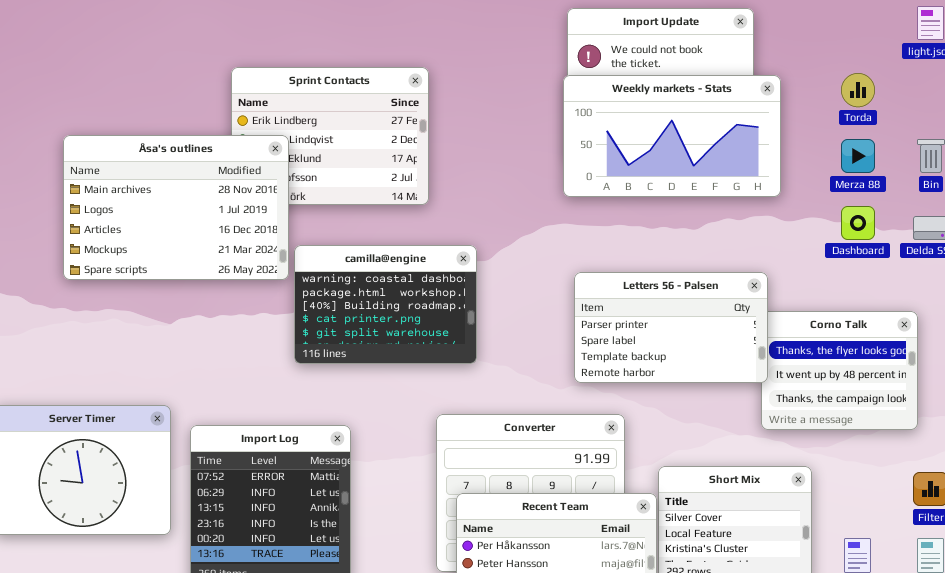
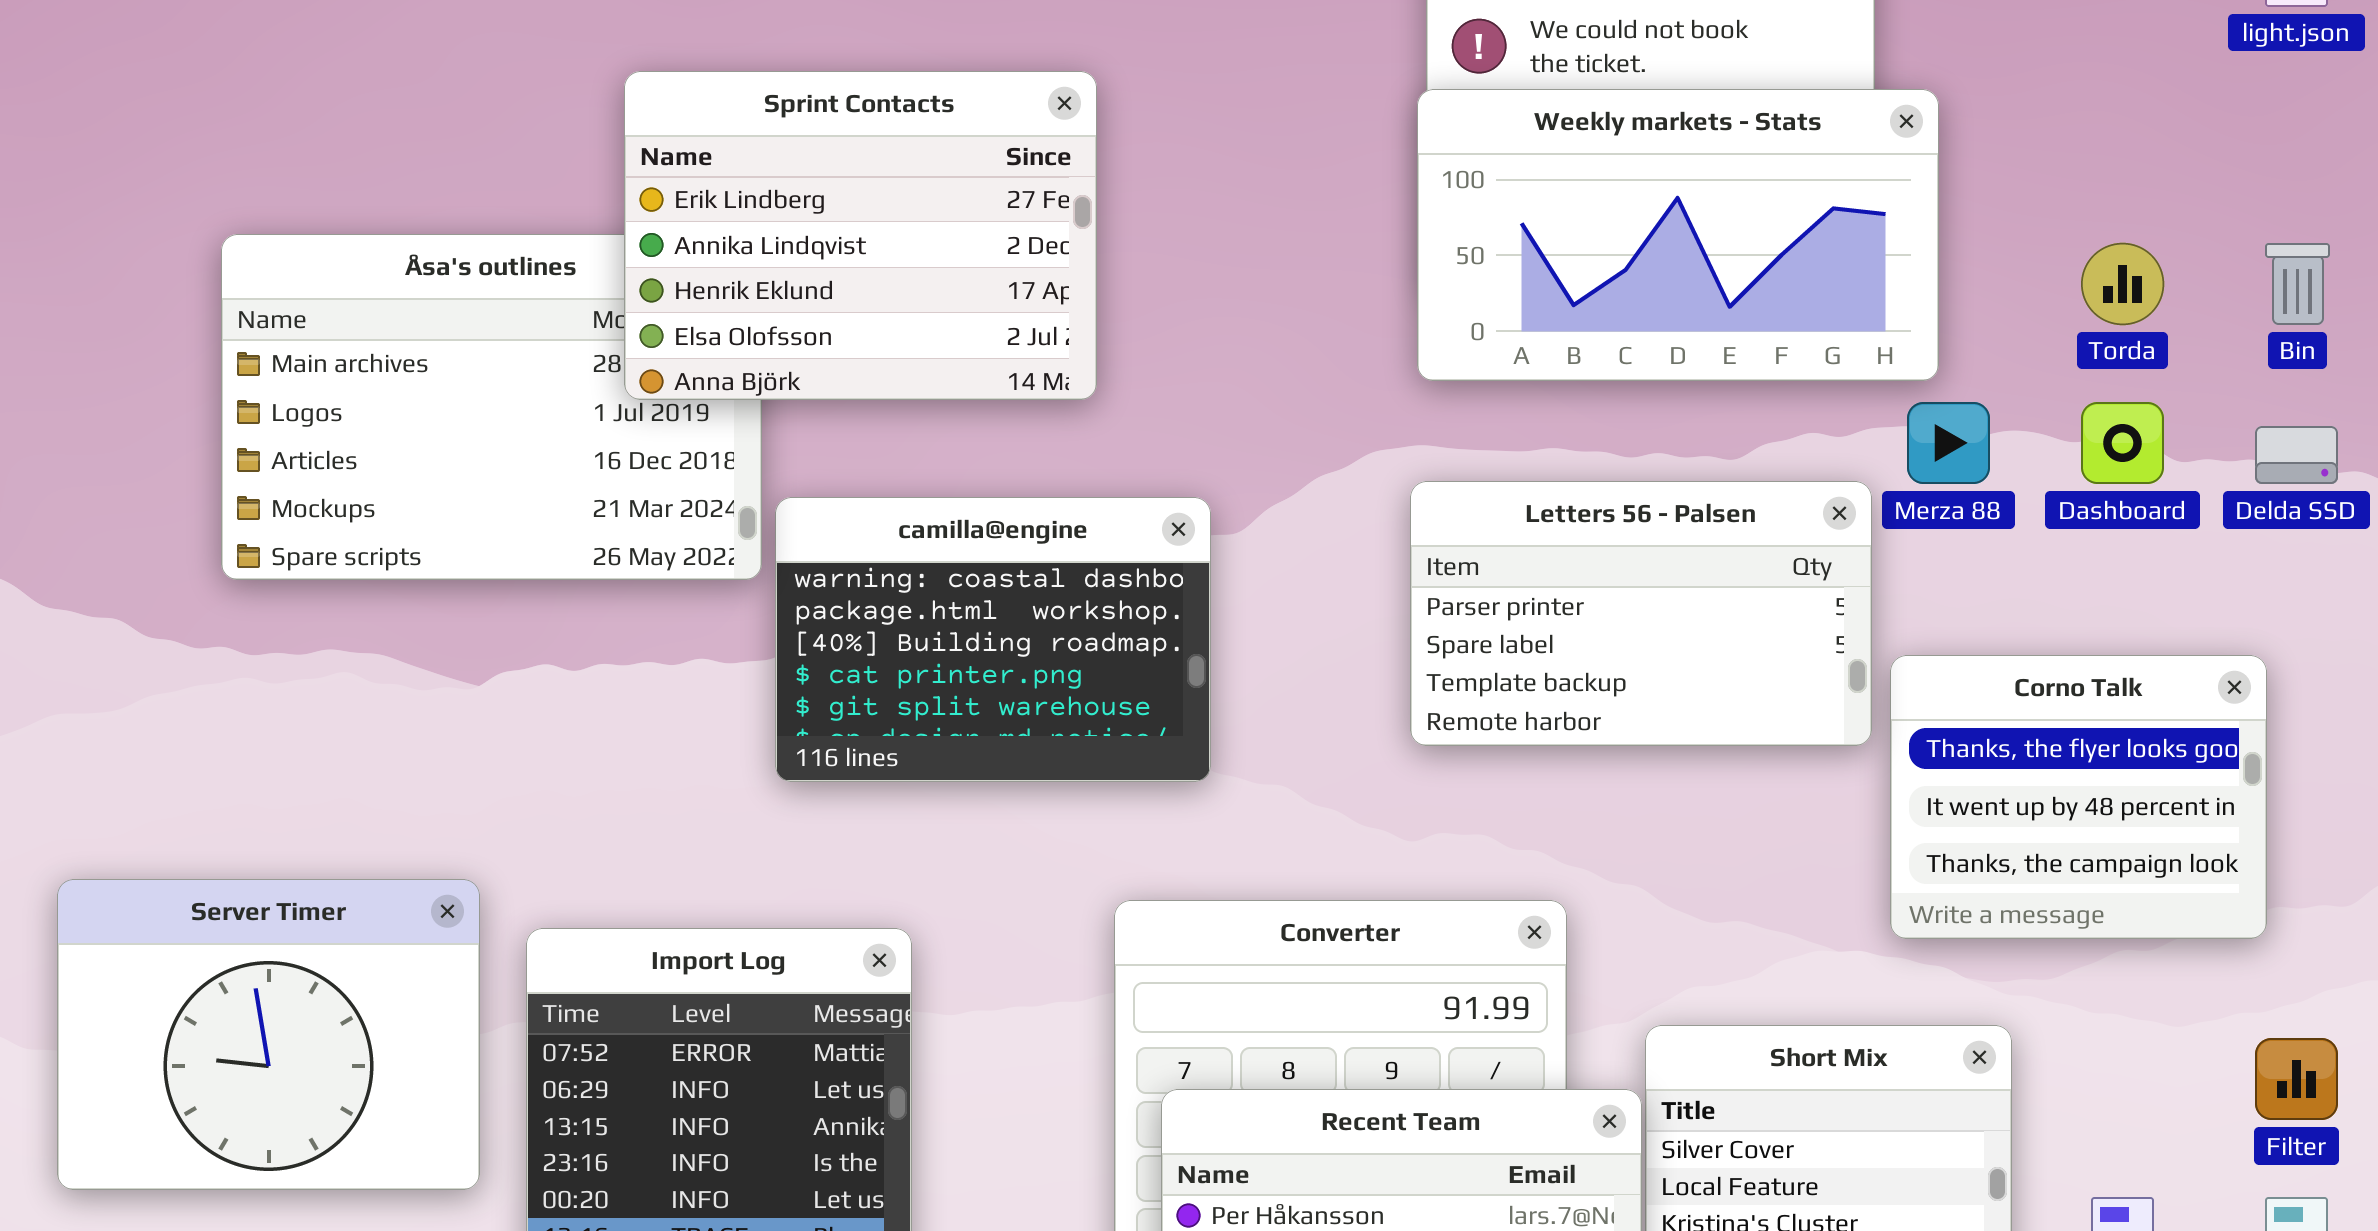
Sprint Contacts: [231,67,429,205] -> [624,71,1097,400], raised
Torda: [841,73,875,107] -> [2081,243,2164,325], moved
Merza 88: [841,139,875,173] -> [1907,402,1990,484], moved
Letters 56 - Palsen: [574,272,768,383] -> [1410,481,1872,746], moved

